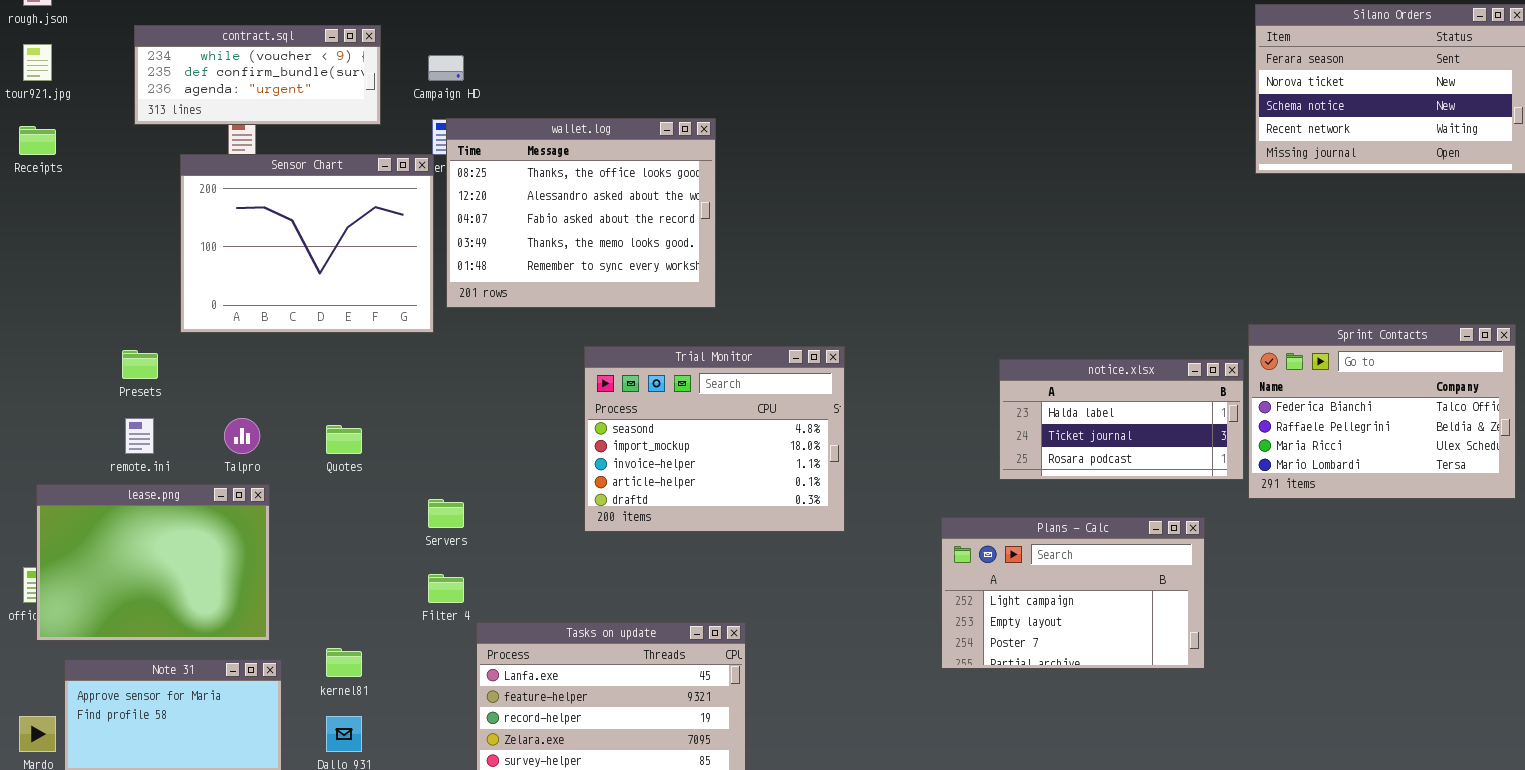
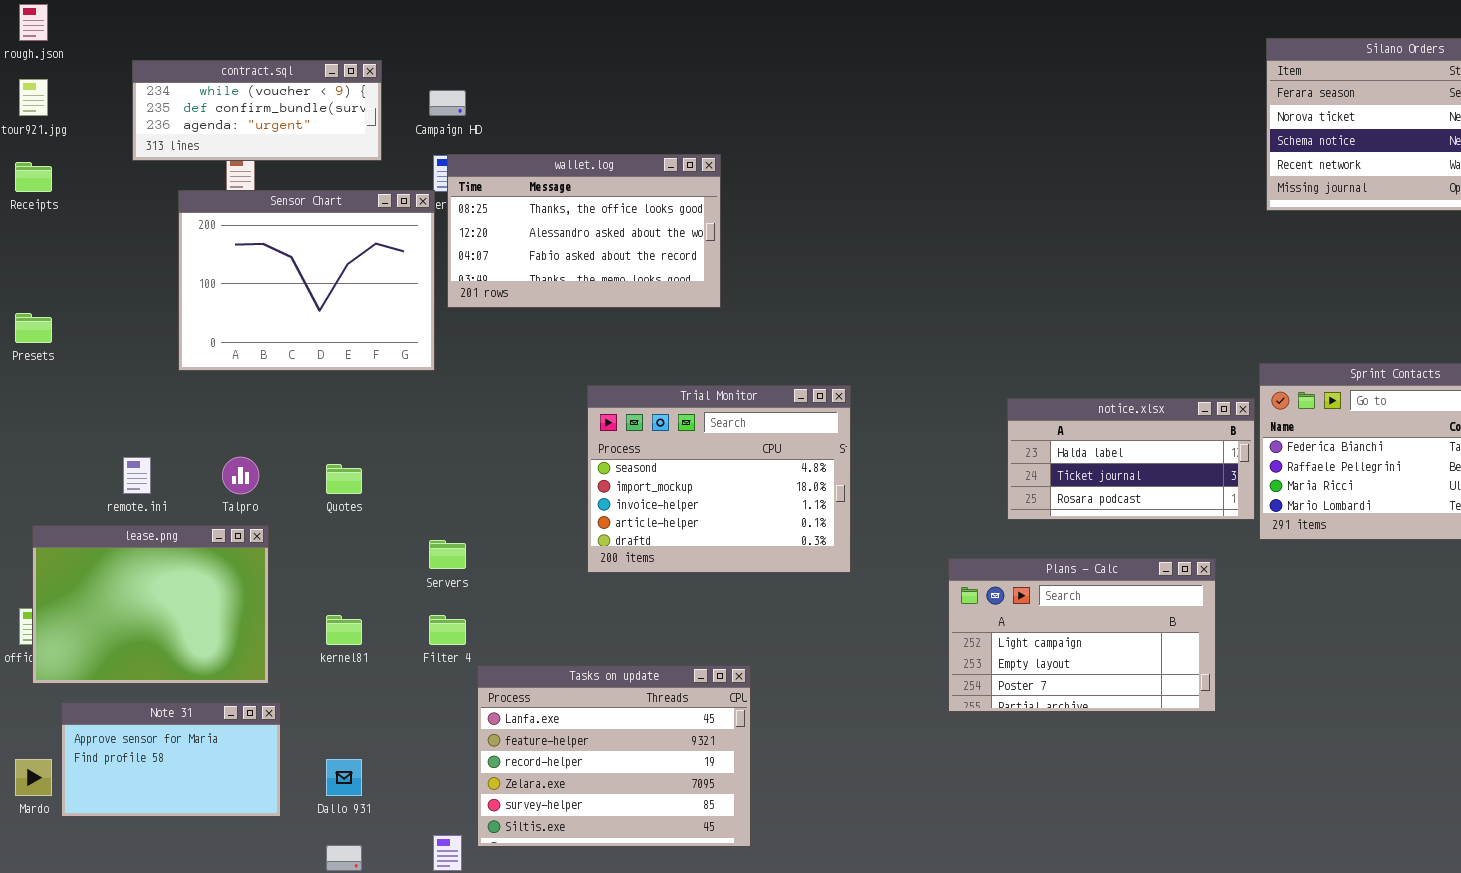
wallet.log: [446,118,716,308] -> [447,154,721,308], resized
Presets: [122,350,158,379] -> [15,313,52,343], moved
kernel81: [326,648,362,677] -> [326,615,362,645], moved

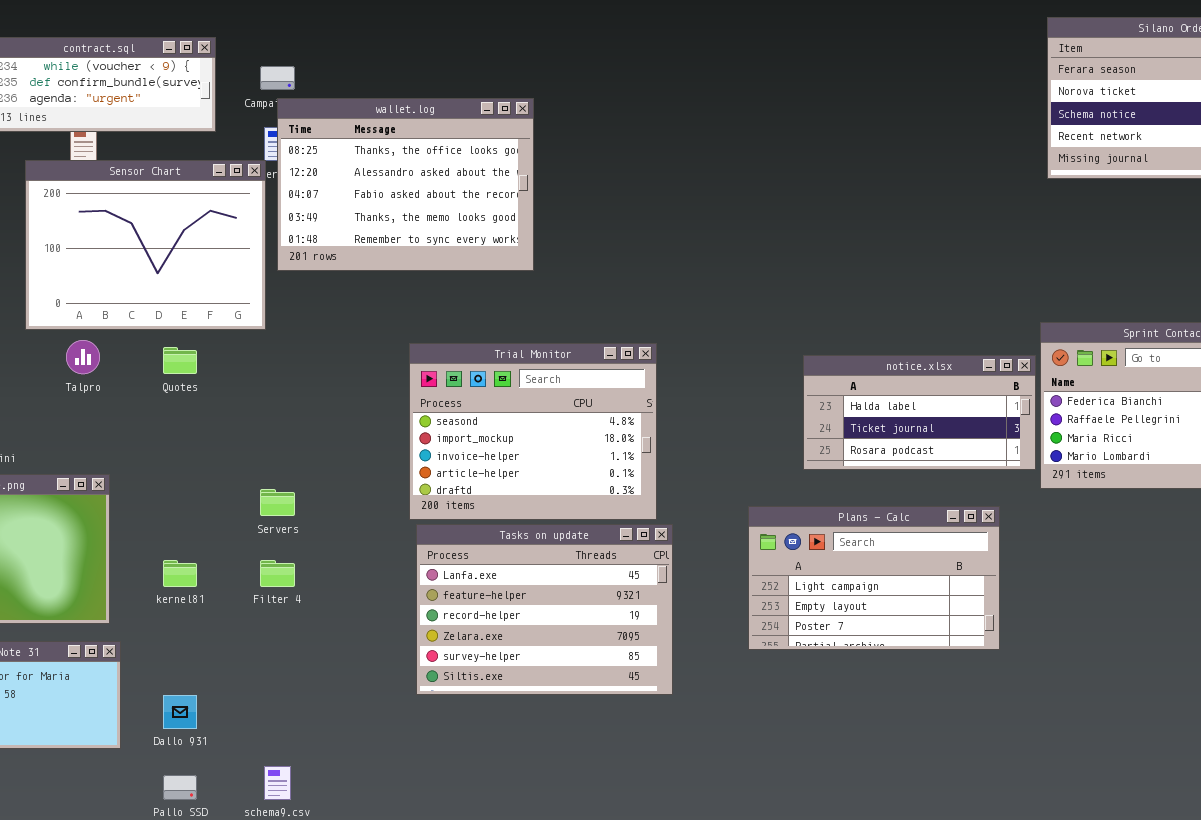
wallet.log: [447,154,721,308] -> [277,98,534,271], resized
Talpro: [222,457,259,494] -> [66,340,100,374], moved
Quotes: [326,464,362,494] -> [163,347,197,374], moved
Tasks on update: [477,665,751,847] -> [416,524,673,695], moved

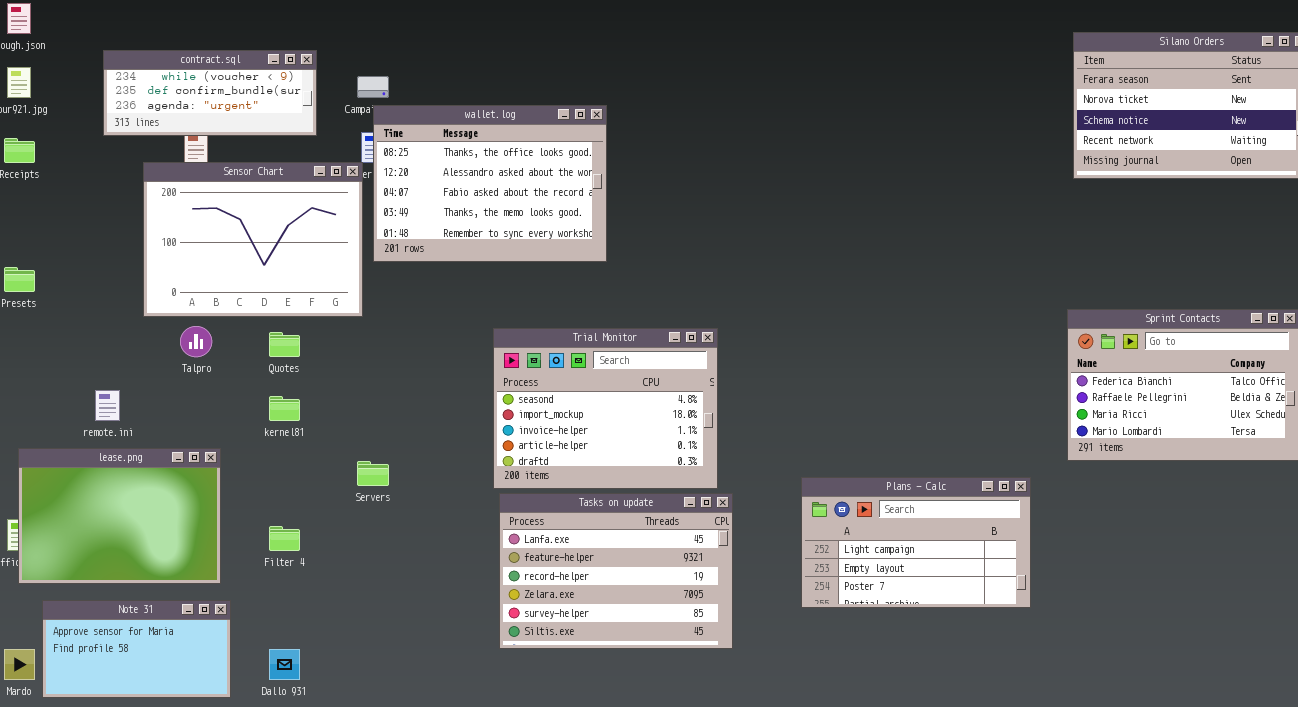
notice.xlsx: [803,355,1036,470] -> none, closed
kernel81: [163,560,197,587] -> [269,396,300,421], moved
Filter 4: [260,560,295,587] -> [269,526,300,551], moved

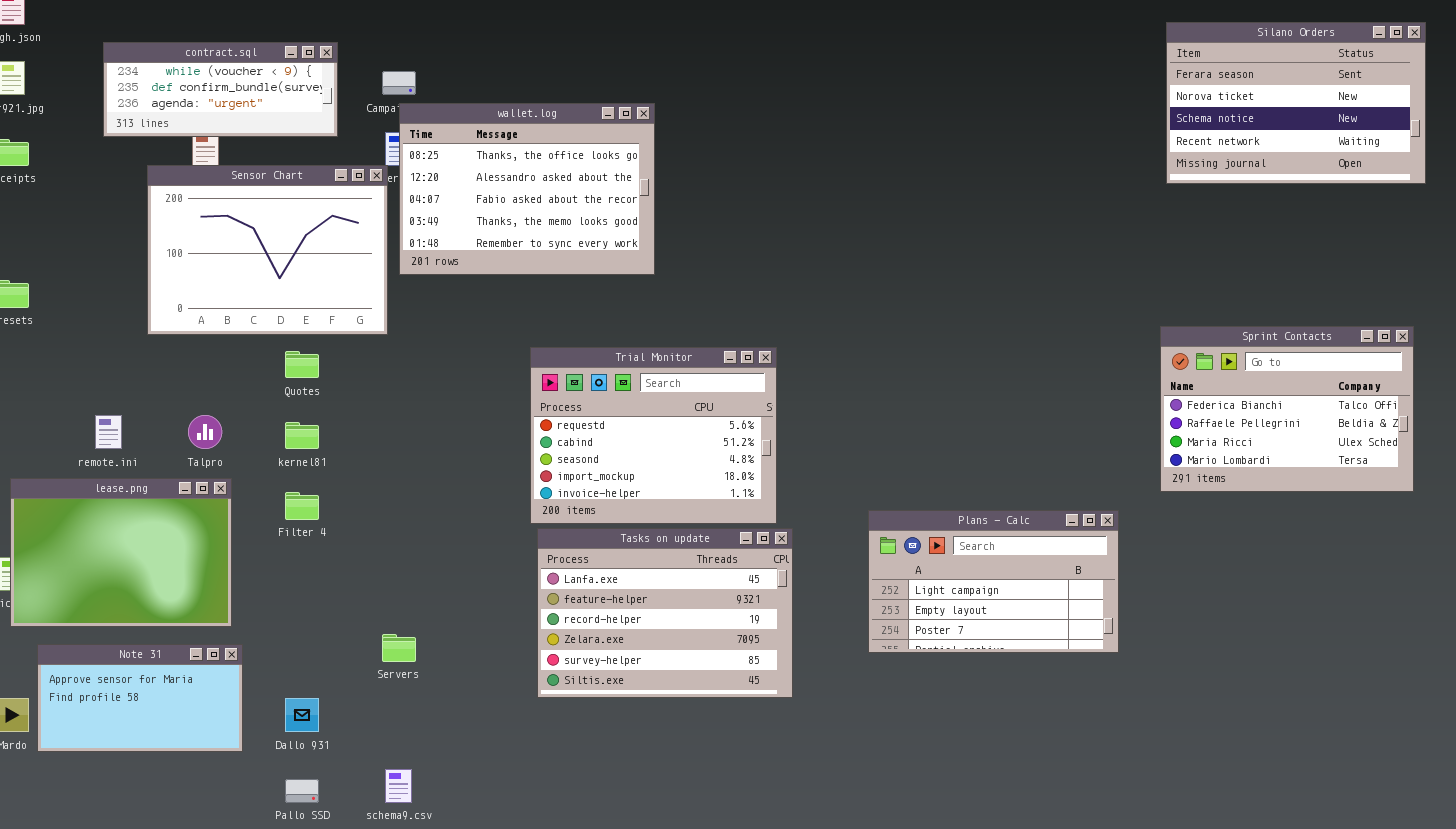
Talpro: [180,326,212,357] -> [188,415,222,449], moved
Trial Monitor: [493,328,718,489] -> [530,347,777,524], scrolled up 2 rows
Servers: [357,461,389,486] -> [382,634,416,662], moved
Filter 4: [269,526,300,551] -> [285,492,319,520], moved

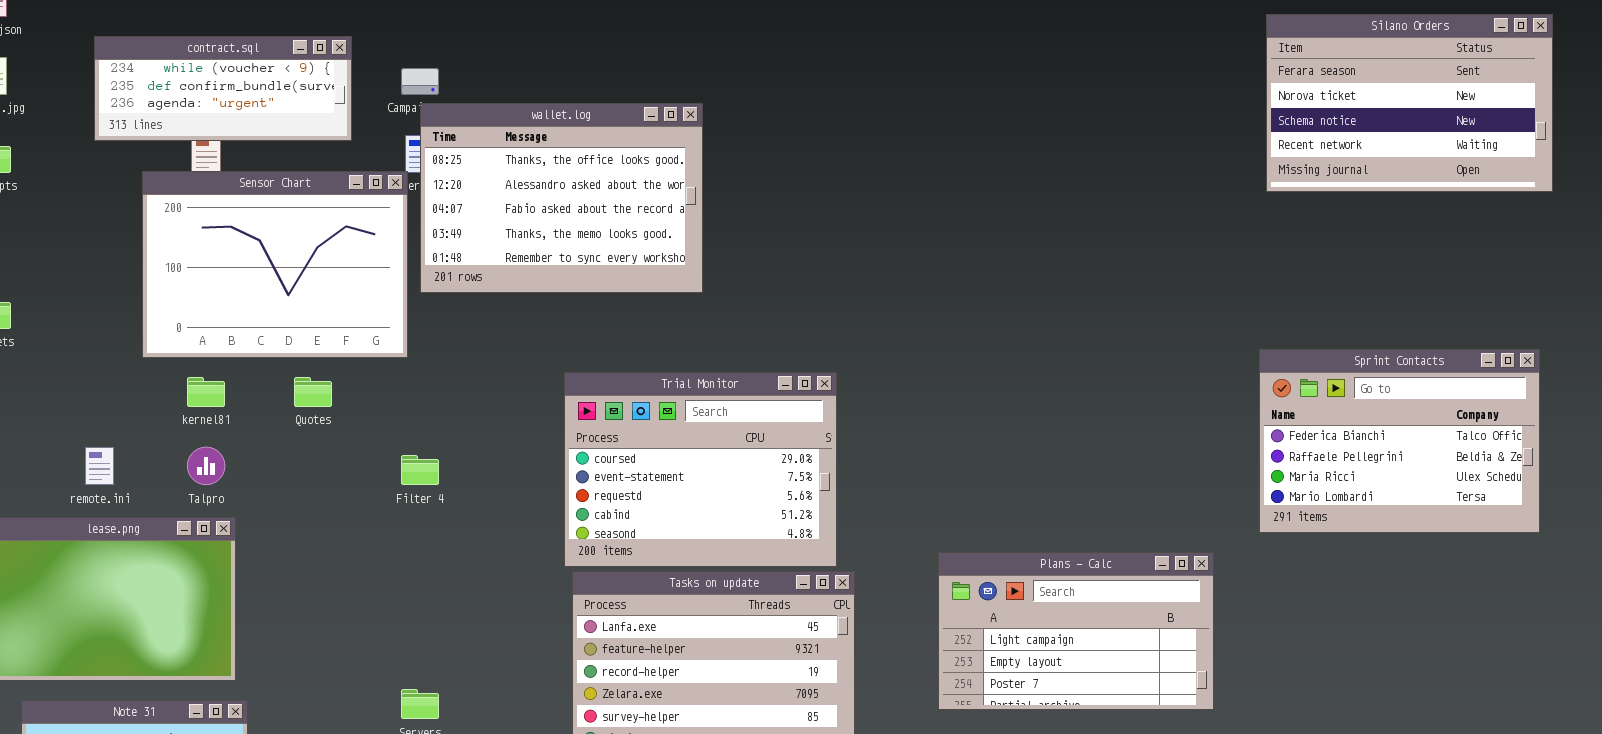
Trial Monitor: [530,347,777,524] -> [564,372,837,567], scrolled up 2 rows
kernel81: [285,422,319,449] -> [187,377,225,407], moved
Filter 4: [285,492,319,520] -> [401,455,439,485], moved

